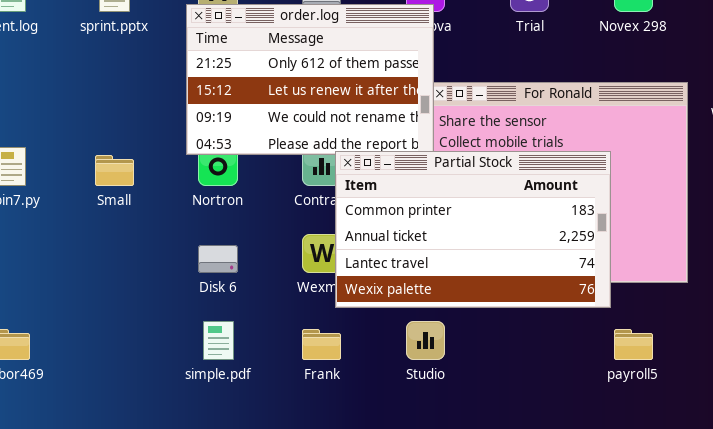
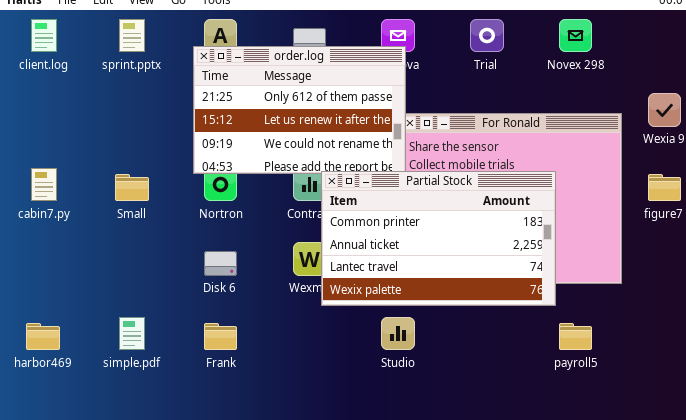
simple.pdf: [203,321,234,360] -> [119,317,145,350], moved
Frank: [302,329,341,360] -> [204,323,237,350], moved

